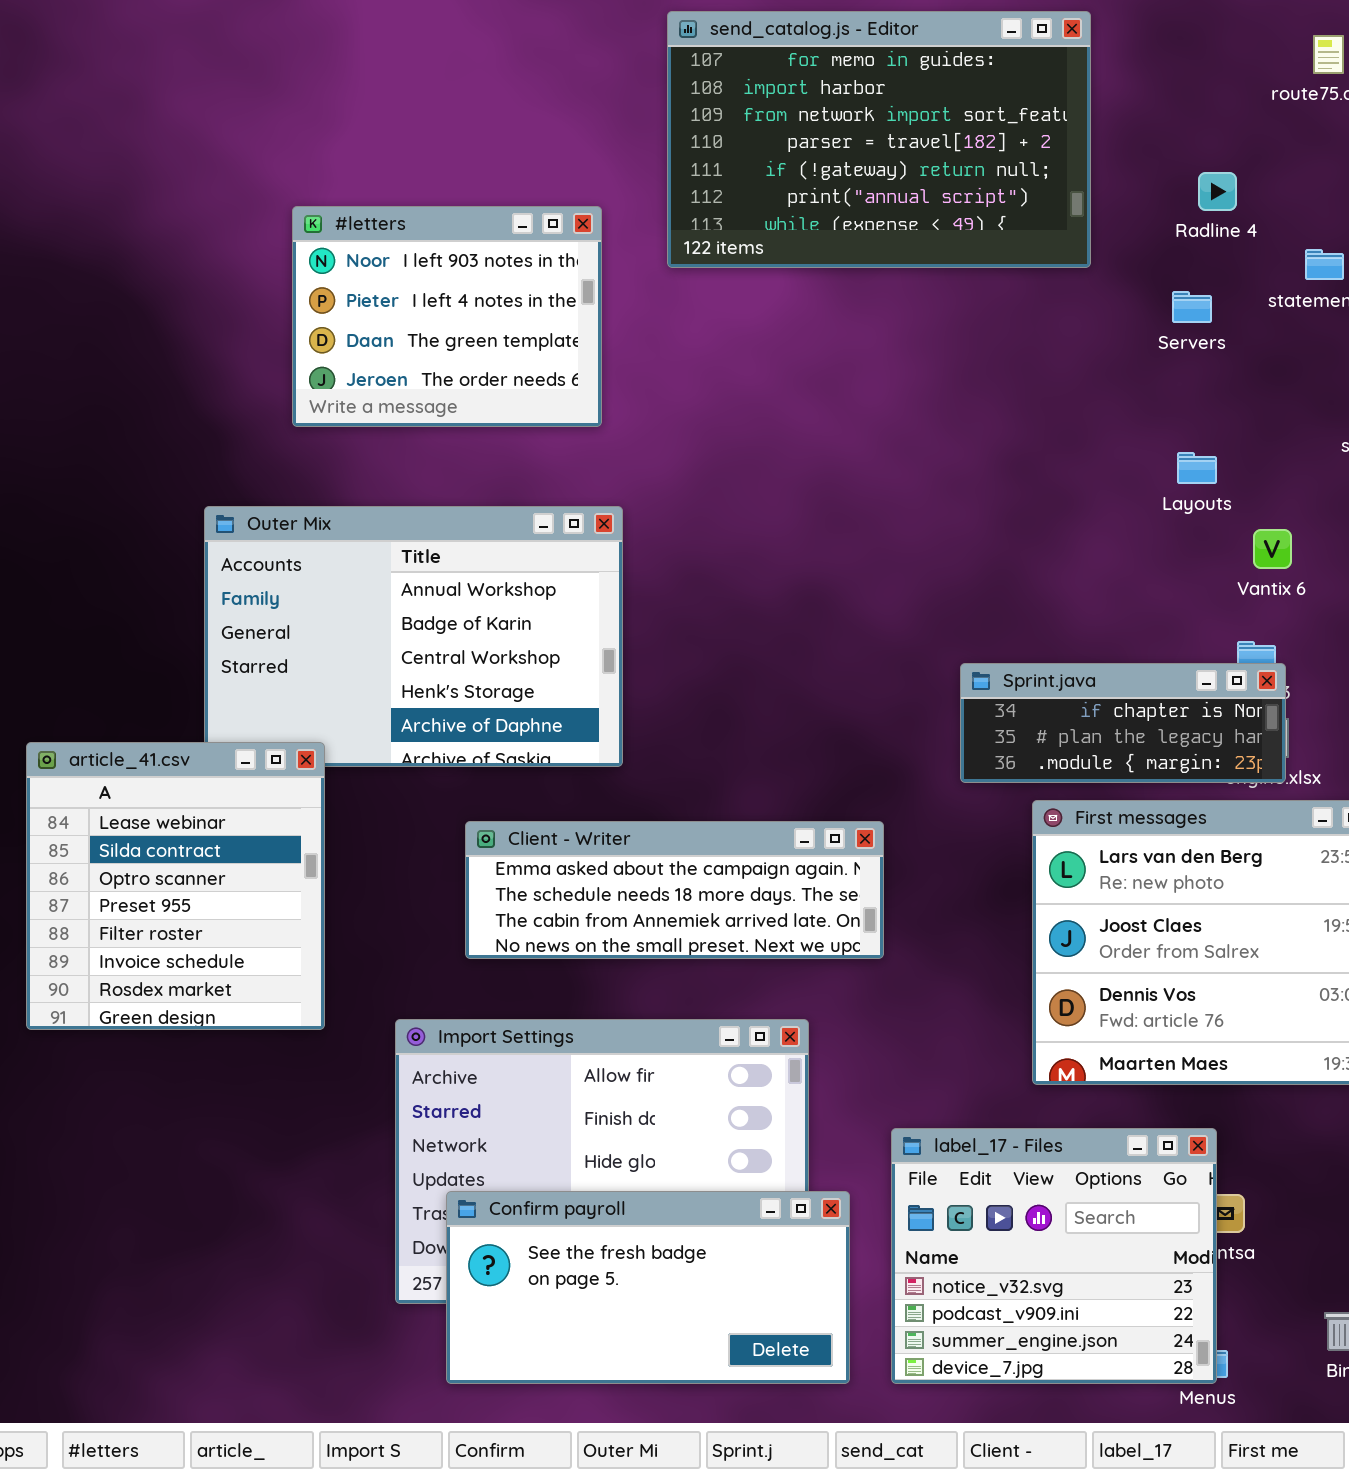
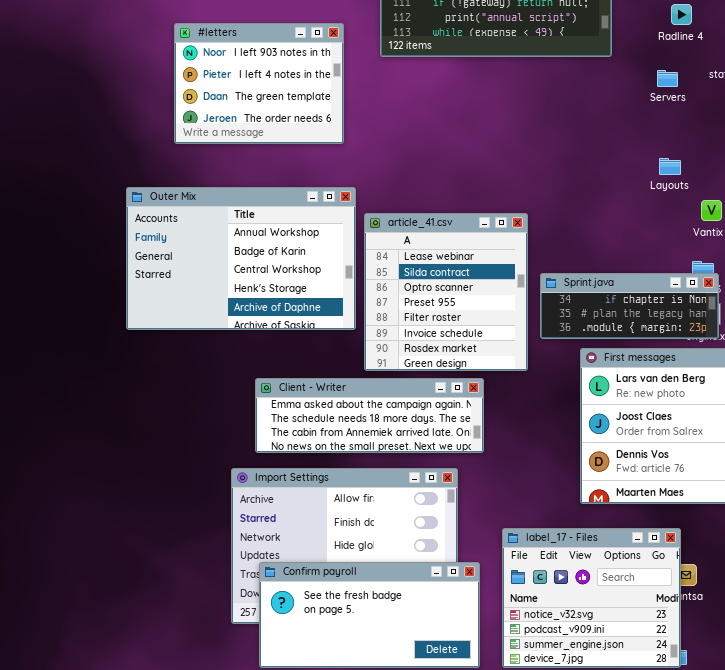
article_41.csv: [26,742,325,1030] -> [364,213,528,371], moved
Client - Writer: [465,821,884,959] -> [255,378,484,453], moved

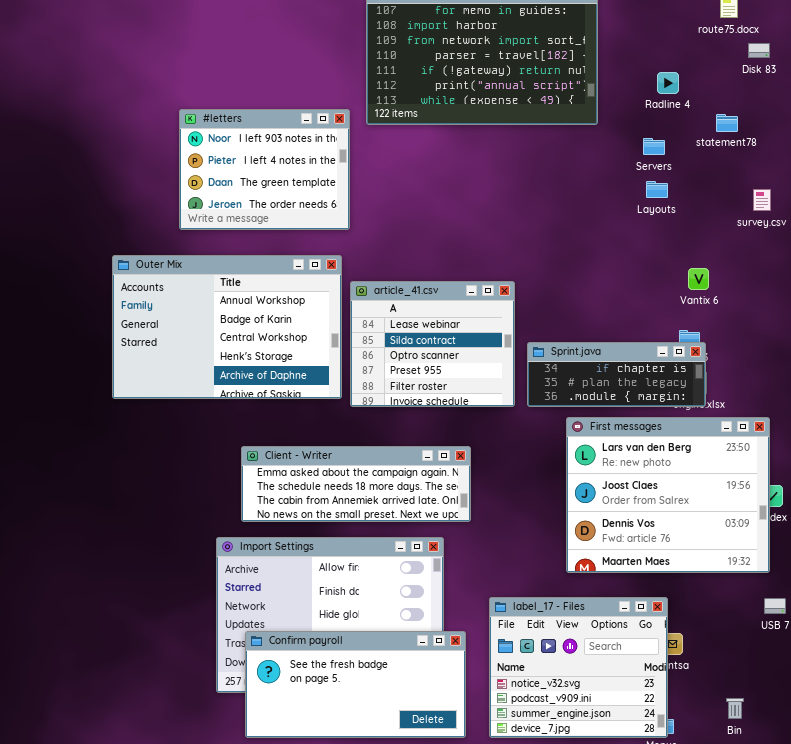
#letters: [174,23,344,144] -> [179,109,350,230], moved
Layouts: [659,158,681,175] -> [646,181,668,198], moved
article_41.csv: [364,213,528,371] -> [350,281,515,407], resized

